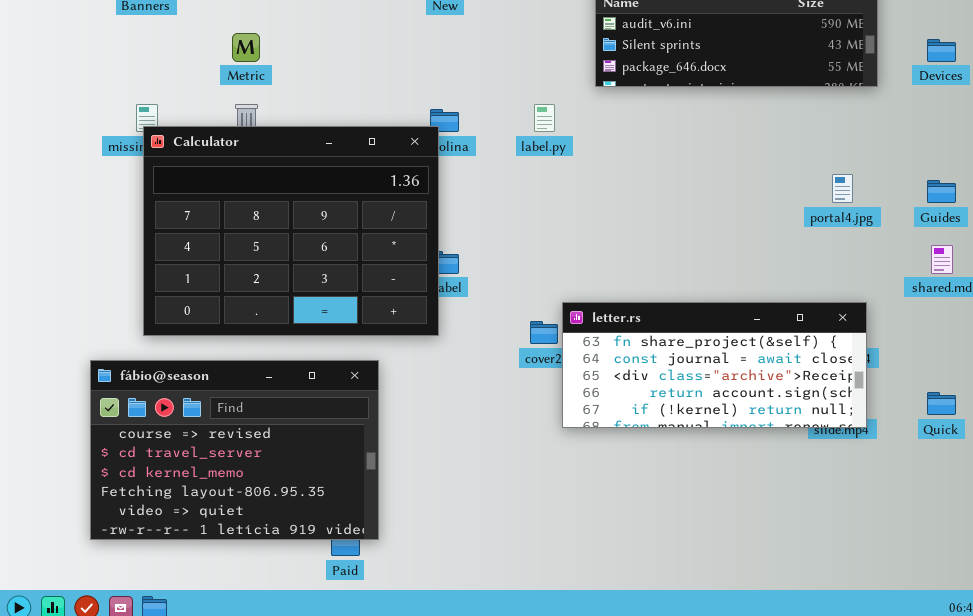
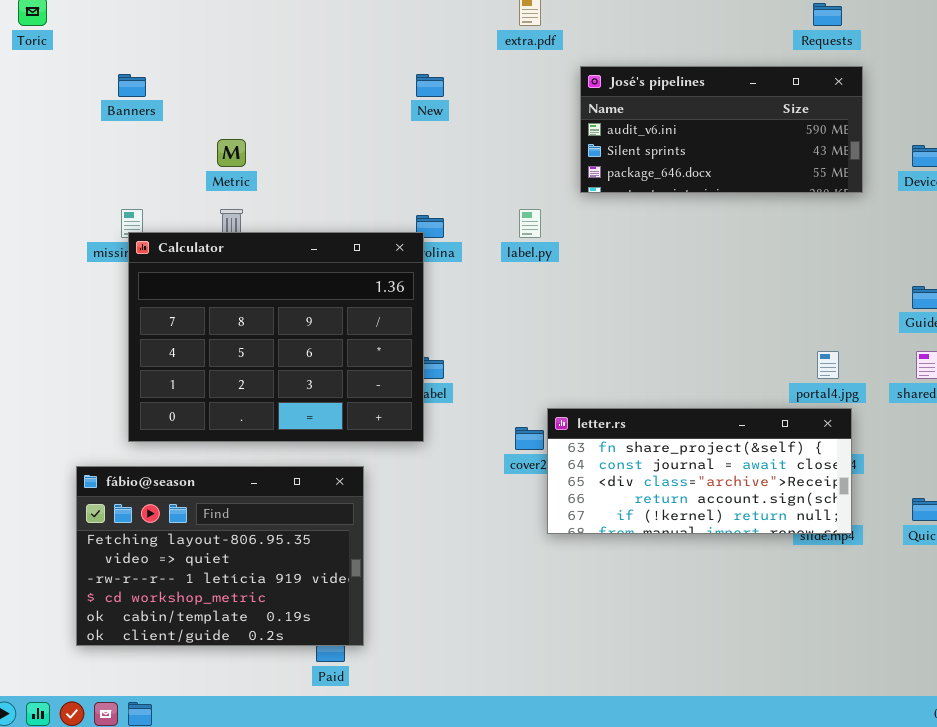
portal4.jpg: [832,174,853,203] -> [817,351,839,379], moved
fábio@season: [90,360,379,540] -> [76,466,364,646], scrolled down 3 rows

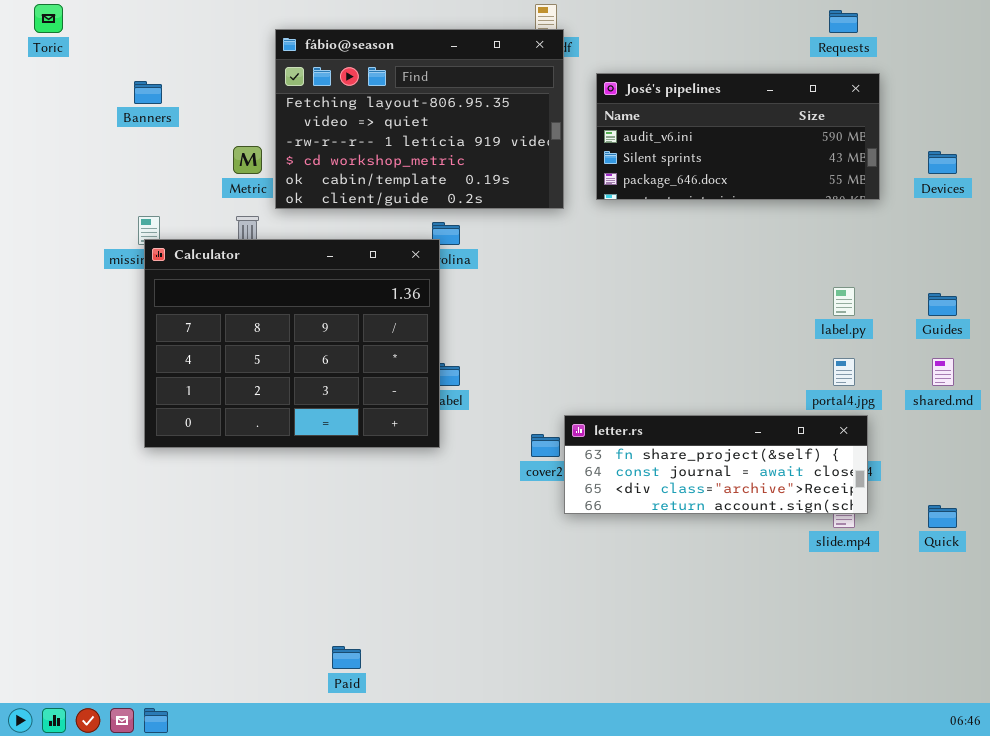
label.py: [519,209,541,238] -> [833,287,855,316], moved
letter.rs: [547,408,852,534] -> [564,415,868,514], resized
fábio@season: [76,466,364,646] -> [275,29,564,209], moved

